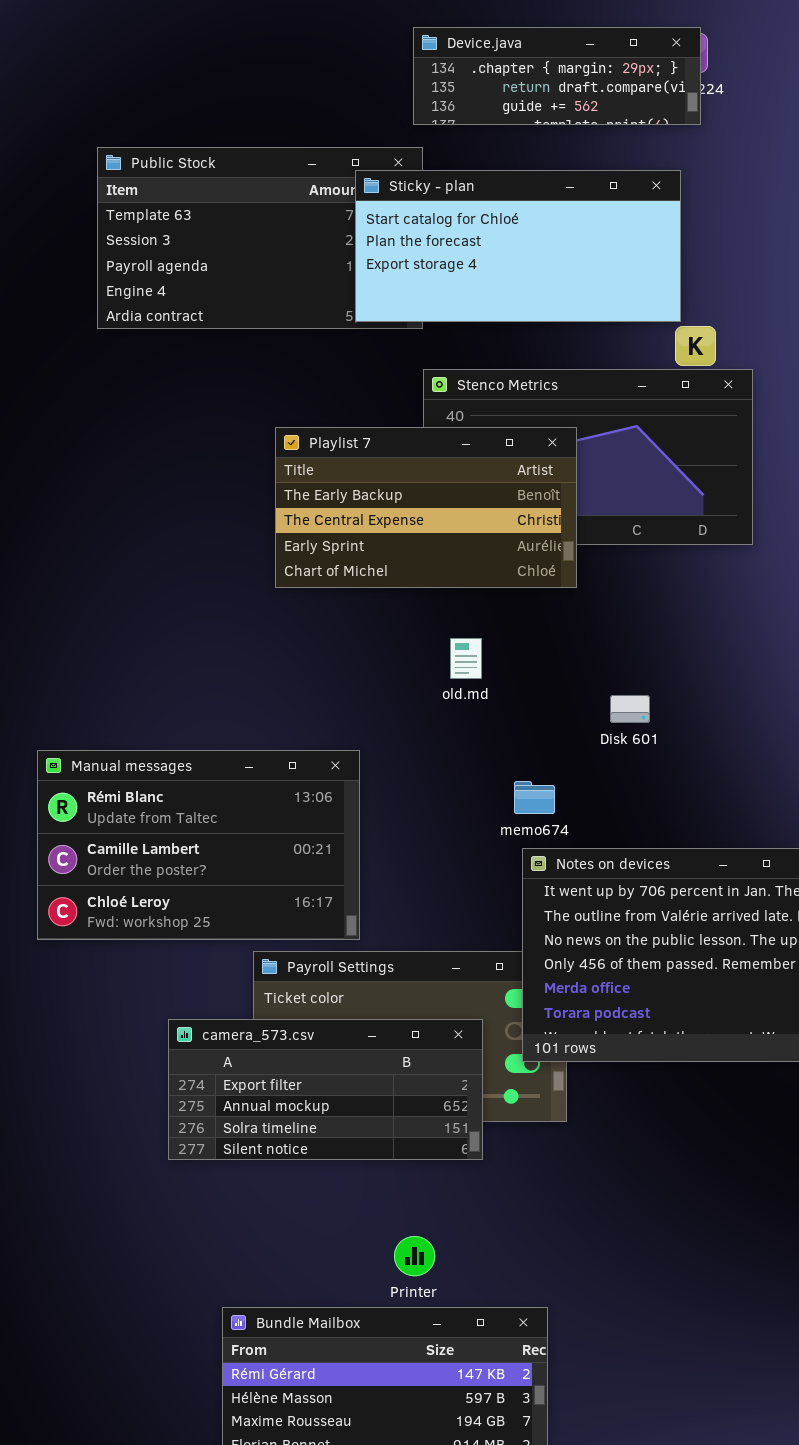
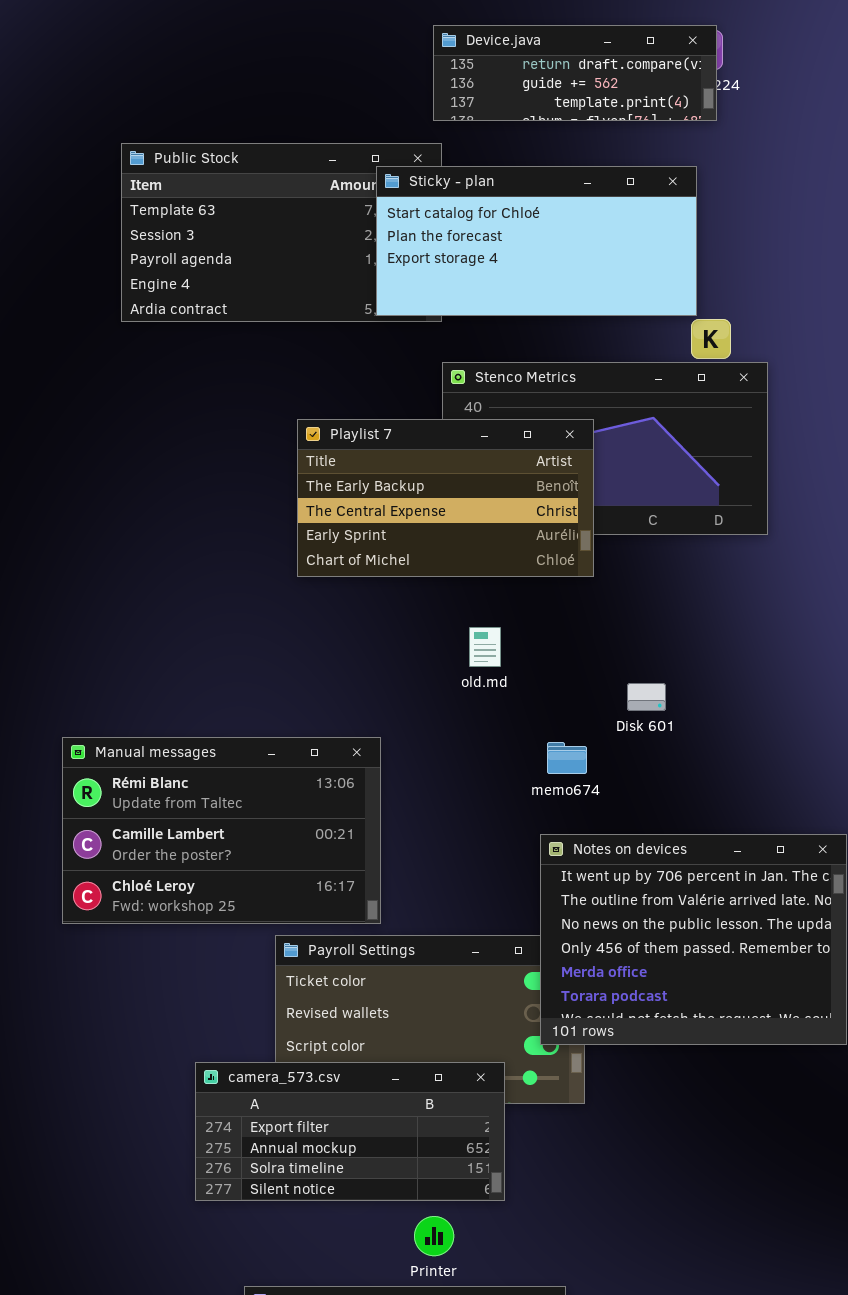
Device.java: [413,27,701,125] -> [433,25,717,121], scrolled down 1 row
memo674: [514,781,555,814] -> [547,742,587,774], moved
camera_573.csv: [168,1019,483,1160] -> [195,1062,505,1201], moved

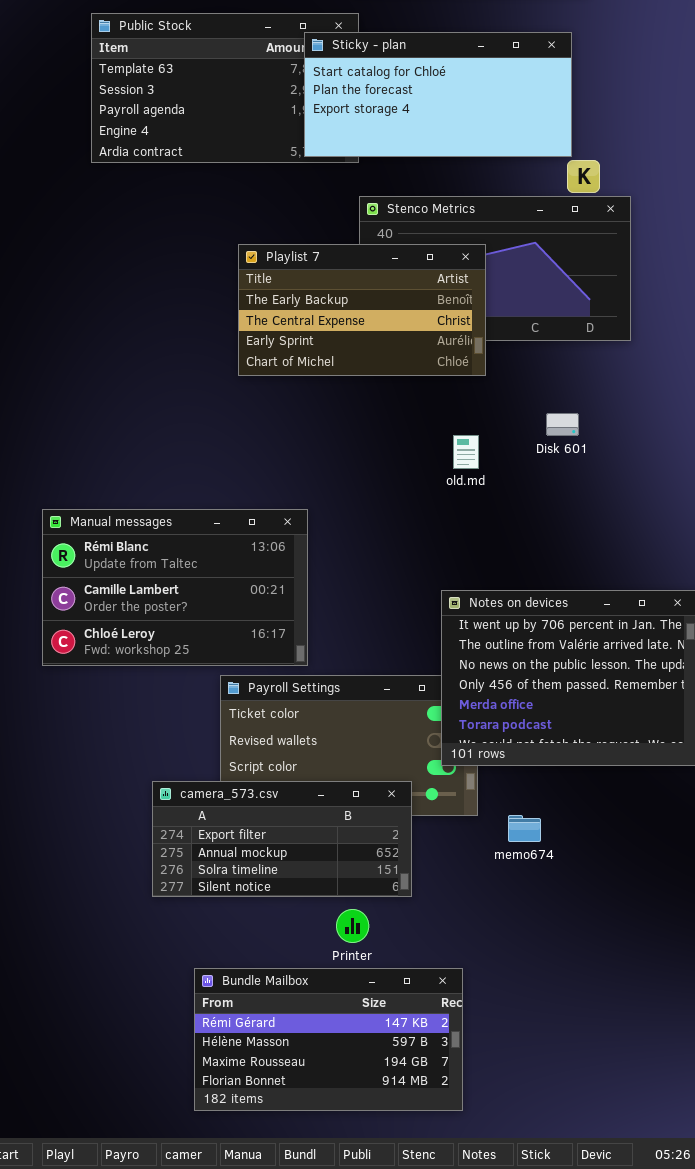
old.md: [469,627,501,667] -> [453,435,479,469], moved
Disk 601: [627,683,666,711] -> [546,413,579,436], moved
memo674: [547,742,587,774] -> [508,815,541,842], moved

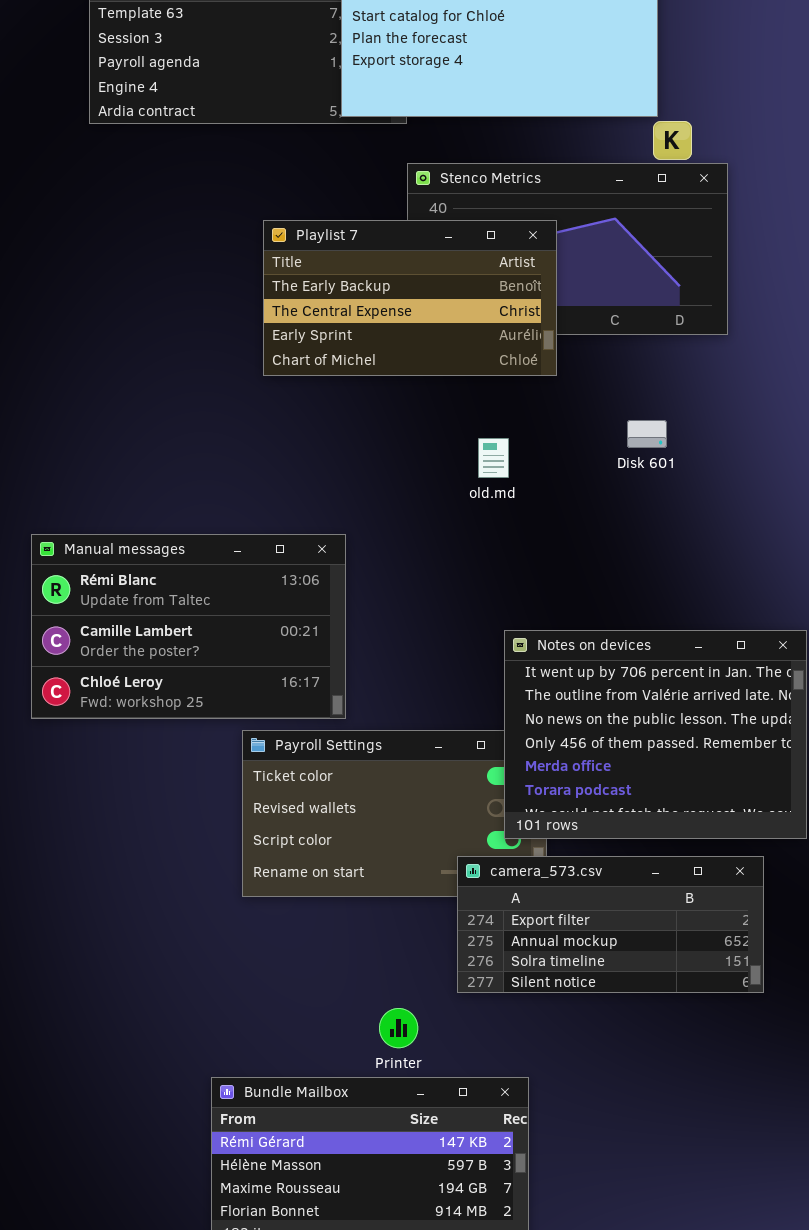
old.md: [453,435,479,469] -> [478,438,509,478], moved
camera_573.csv: [152,781,412,897] -> [457,856,764,993], moved

